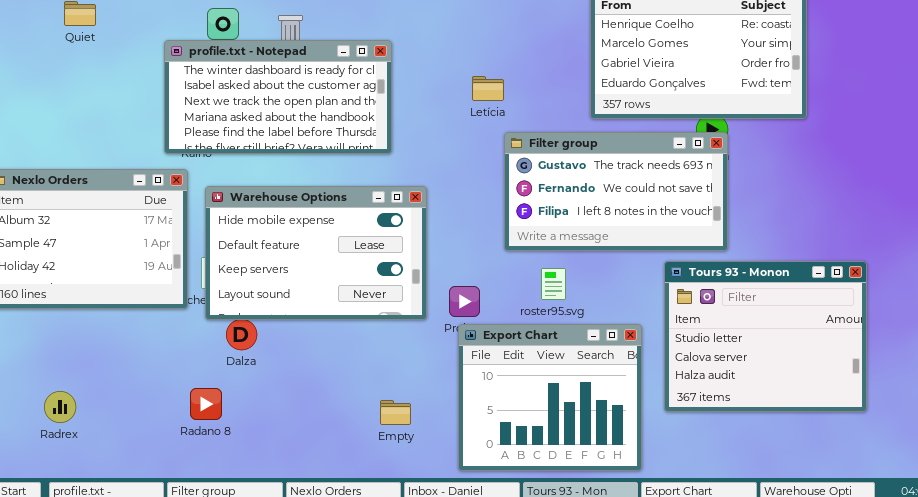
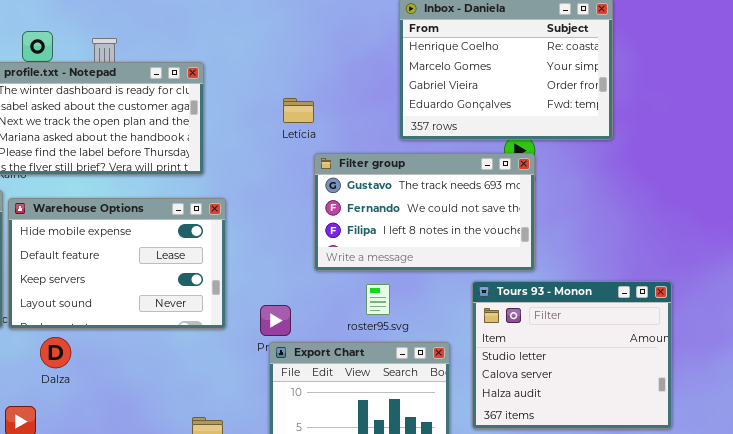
Warehouse Options: [205,186,427,320] -> [8,198,226,329], moved
roster95.svg: [541,268,566,300] -> [366,284,390,315], moved

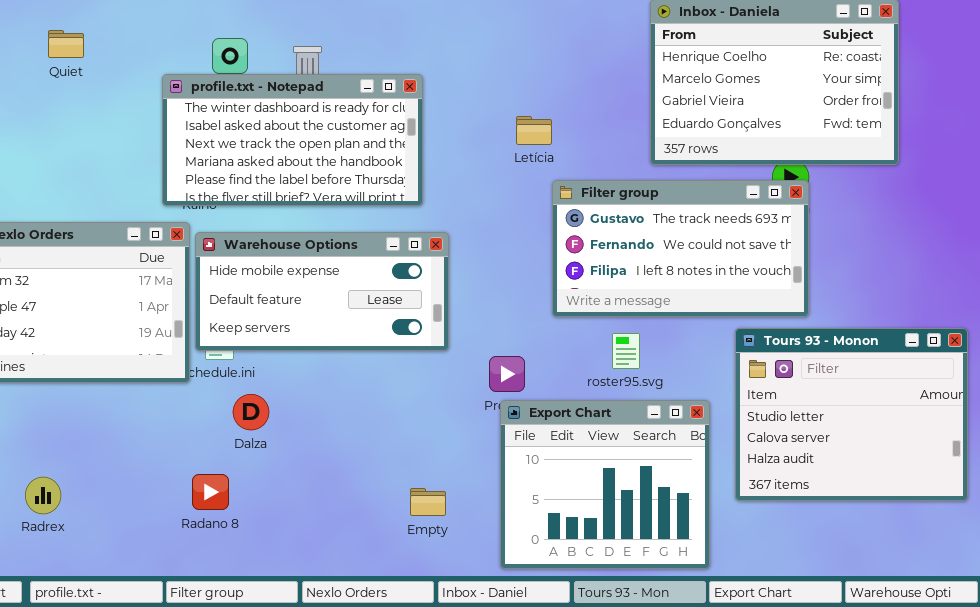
Warehouse Options: [8,198,226,329] -> [195,232,449,351], resized

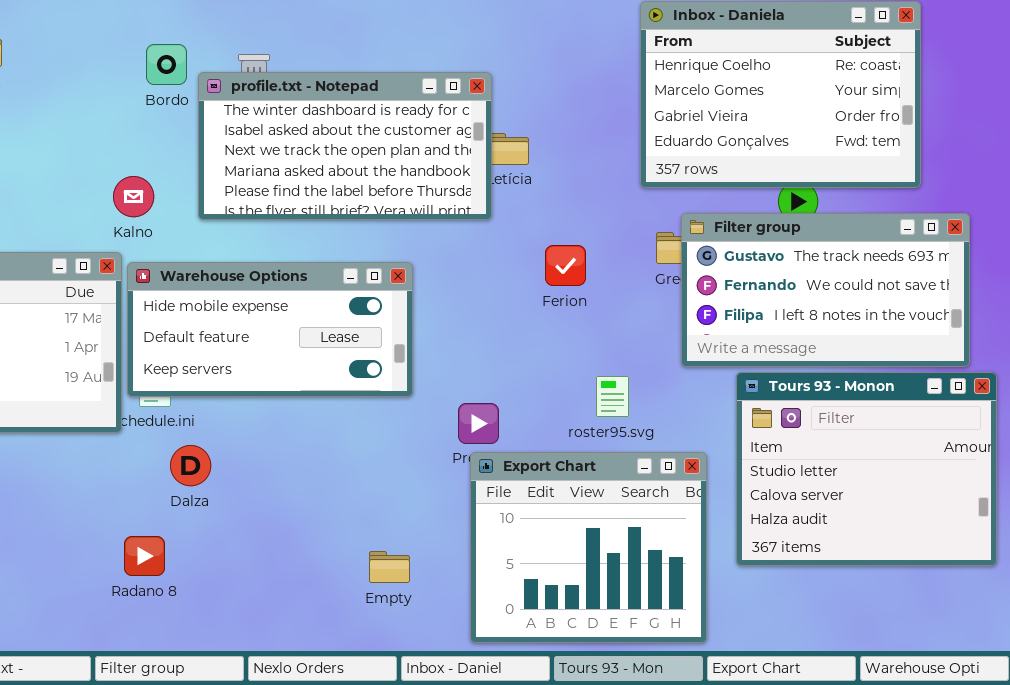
profile.txt - Notepad: [162,74,423,206] -> [198,72,492,220], moved
Filter group: [552,180,809,317] -> [681,213,970,367], moved

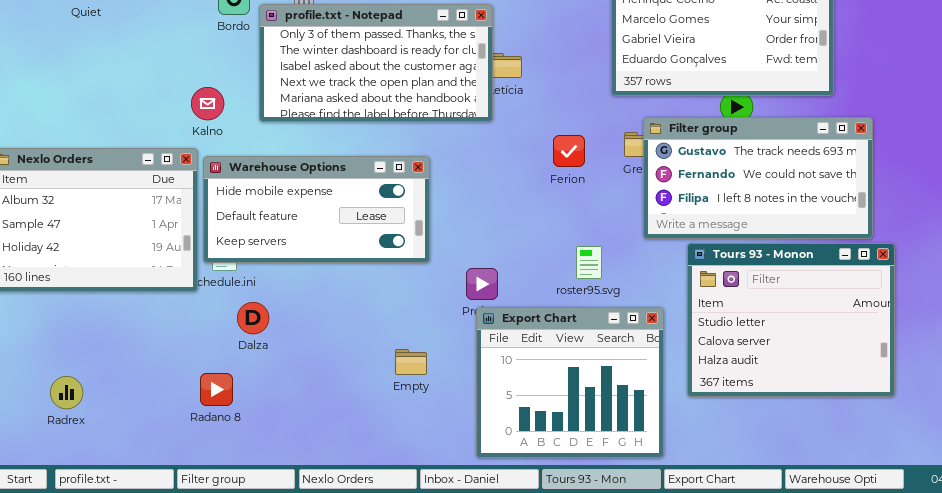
profile.txt - Notepad: [198,72,492,220] -> [259,4,493,122], scrolled up 1 row
Ferion: [545,245,586,286] -> [553,135,585,167], moved
Empty: [369,551,410,583] -> [395,349,427,375], moved

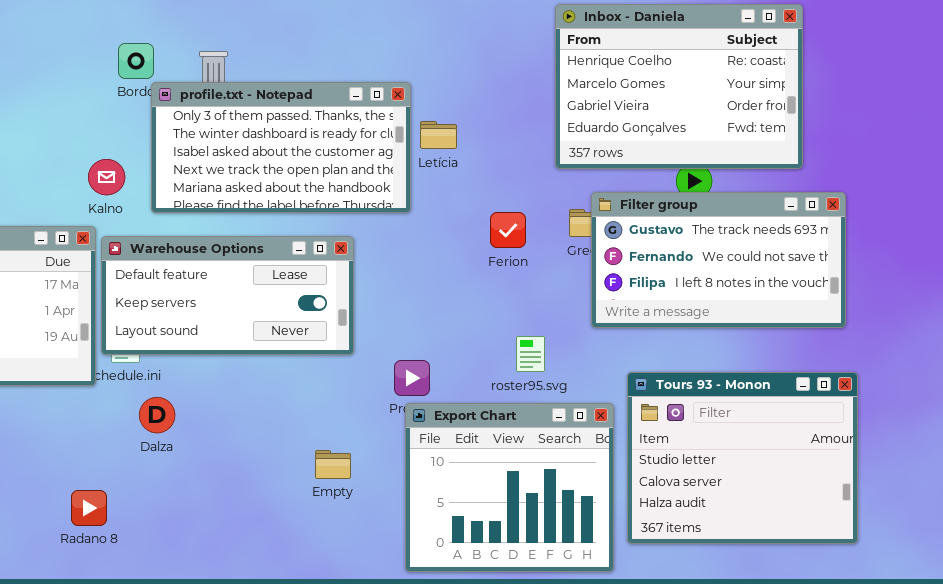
profile.txt - Notepad: [259,4,493,122] -> [151,82,411,213], moved
Warehouse Options: [203,156,430,263] -> [101,236,354,355], scrolled down 1 row
Tours 93 - Monon: [687,243,895,397] -> [627,372,858,544], moved
Radano 8: [200,373,233,406] -> [71,490,107,526], moved

